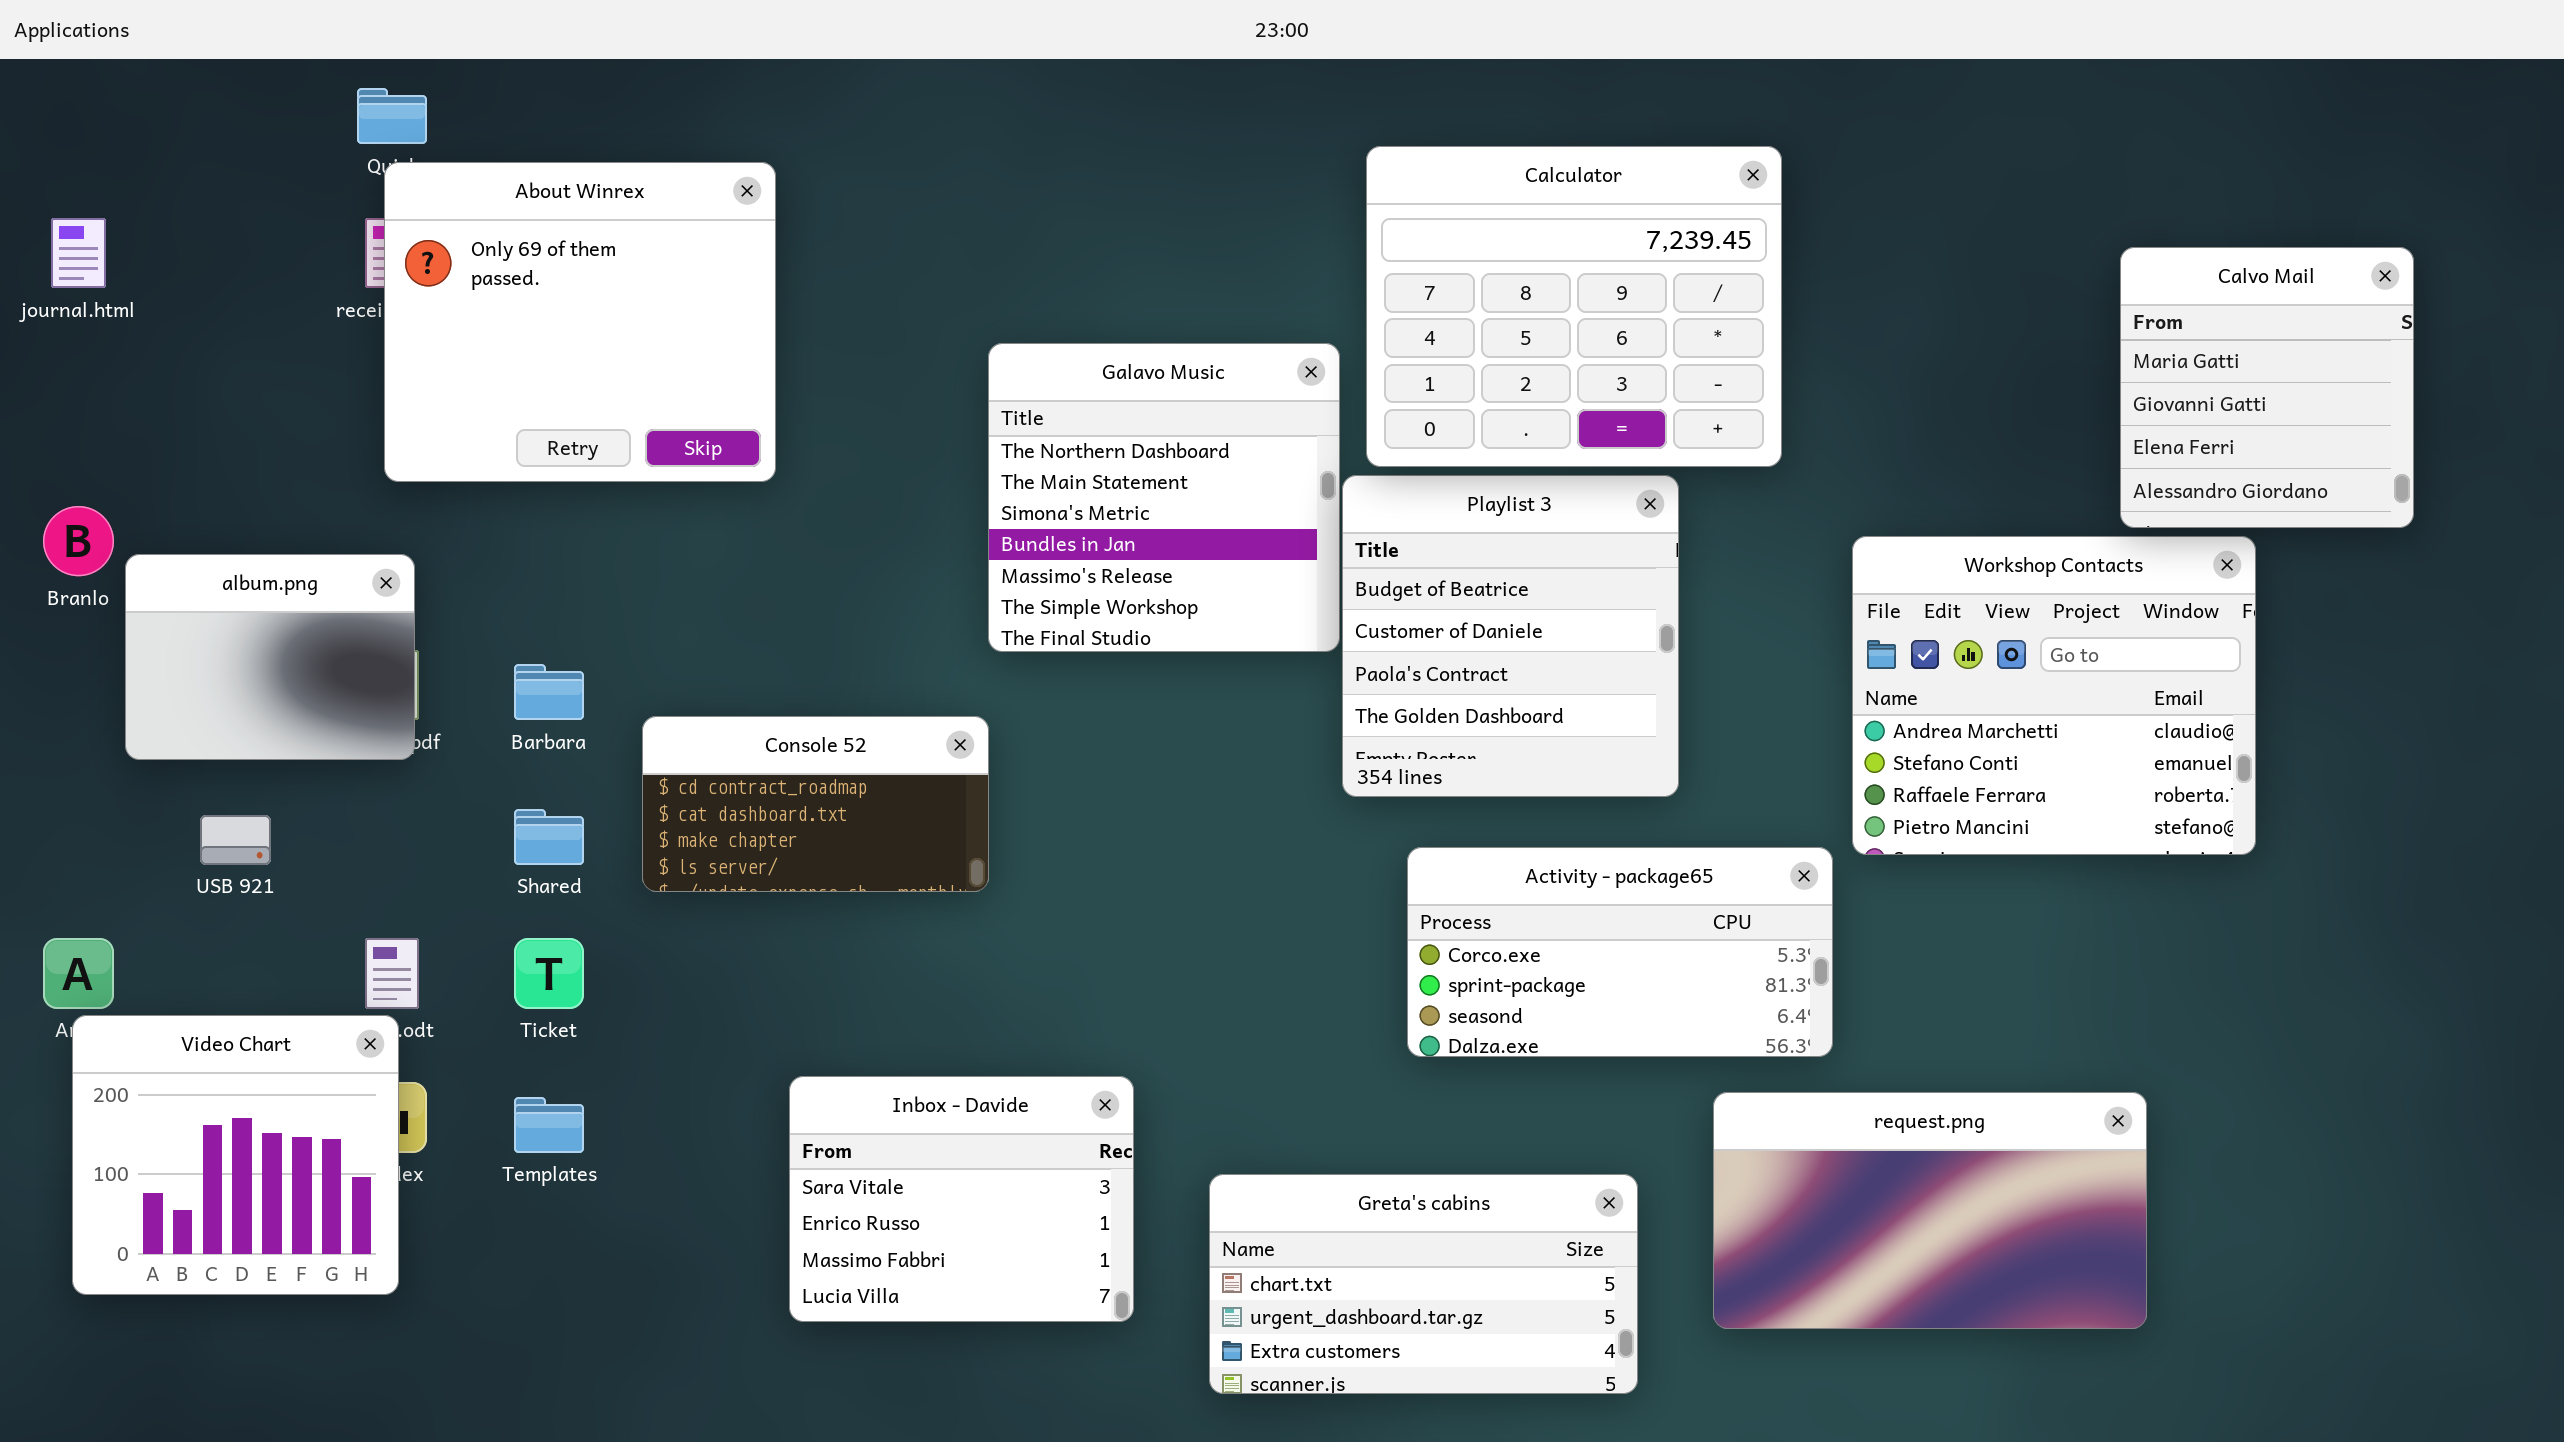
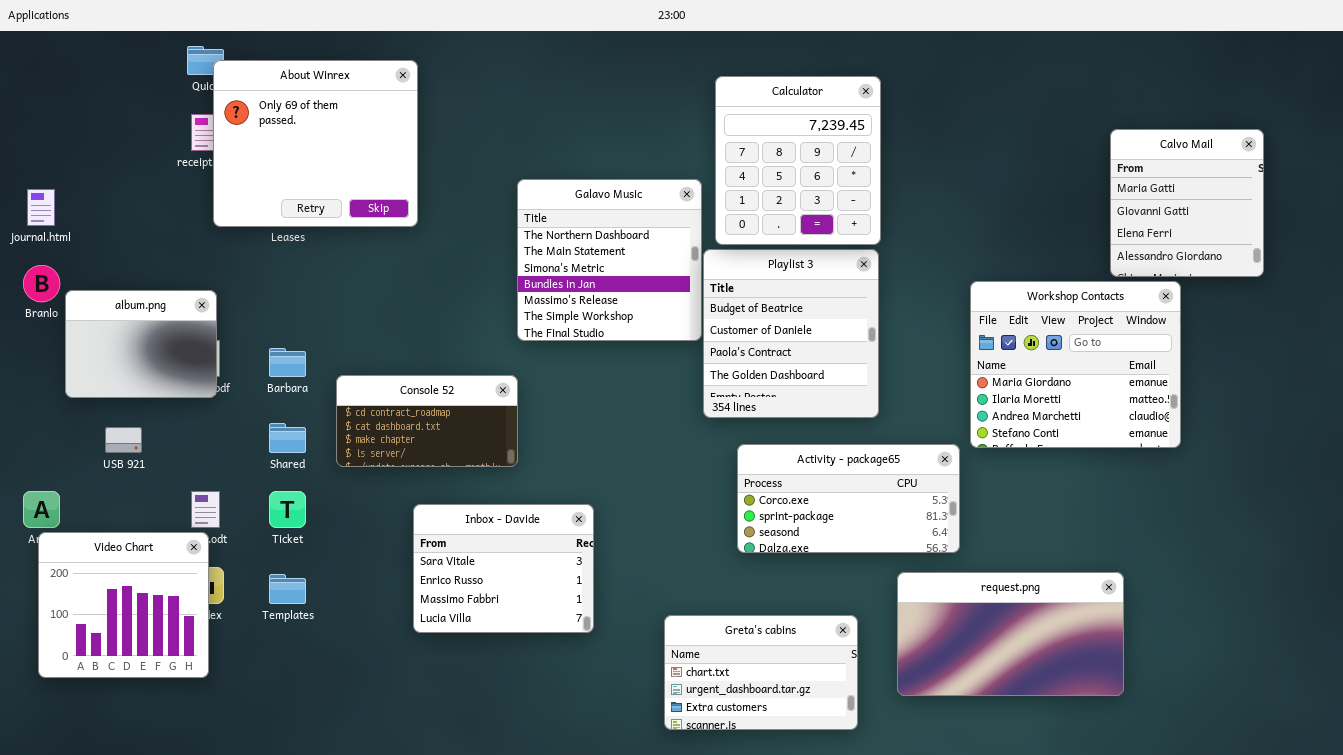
Calculator: [1366,146,1782,467] -> [715,76,881,245], resized
About Winrex: [384,162,776,482] -> [213,60,418,227], moved
journal.html: [51,218,106,288] -> [27,189,55,226], moved
Workshop Contacts: [1852,536,2256,855] -> [970,281,1181,448], scrolled up 2 rows
Inbox - Davide: [789,1076,1134,1322] -> [413,504,594,633], moved
Greta's cabins: [1209,1174,1638,1394] -> [664,615,858,730], resized

